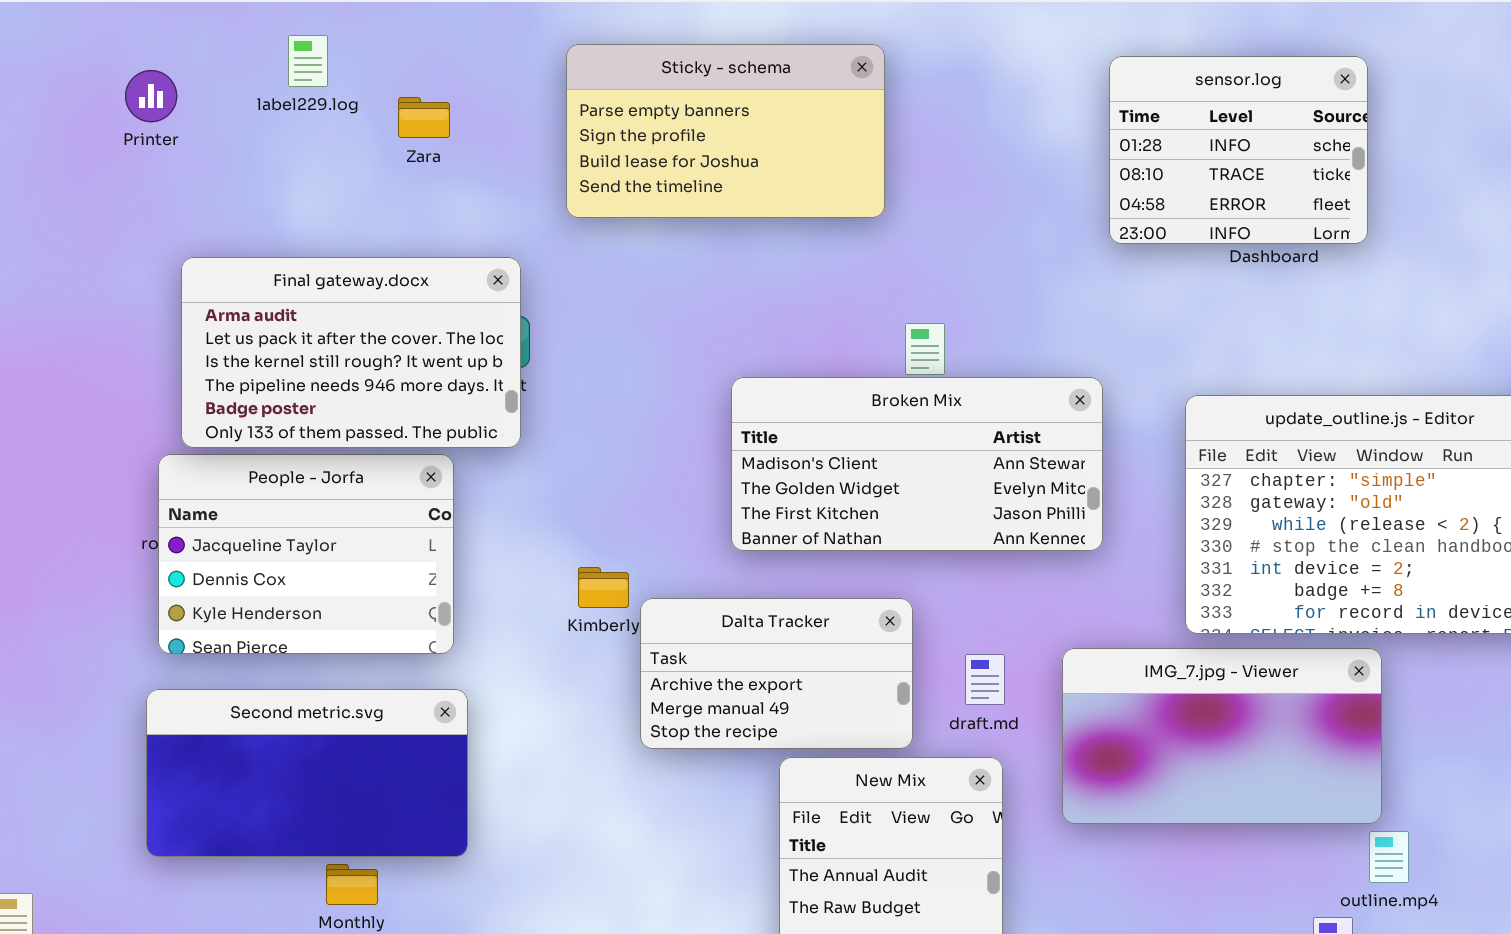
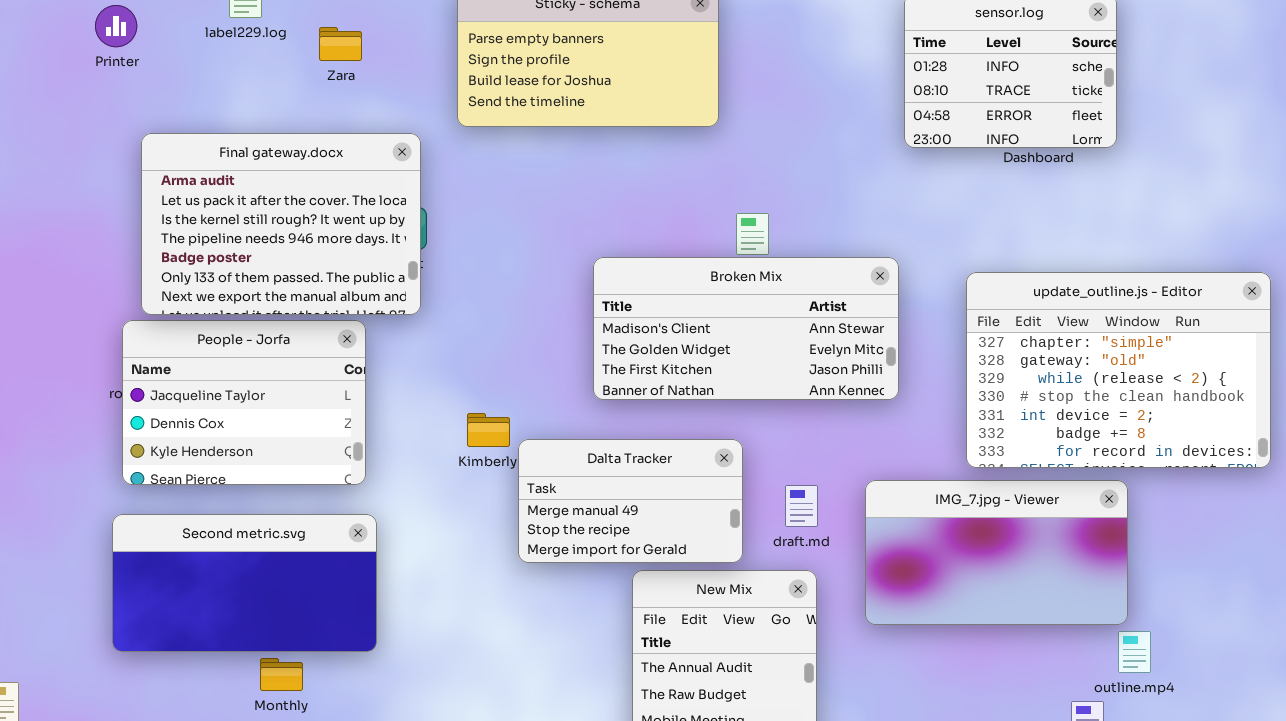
Final gateway.docx: [181,257,521,448] -> [141,133,421,315], resized
Dalta Tracker: [640,598,913,749] -> [518,439,743,563], scrolled down 1 row

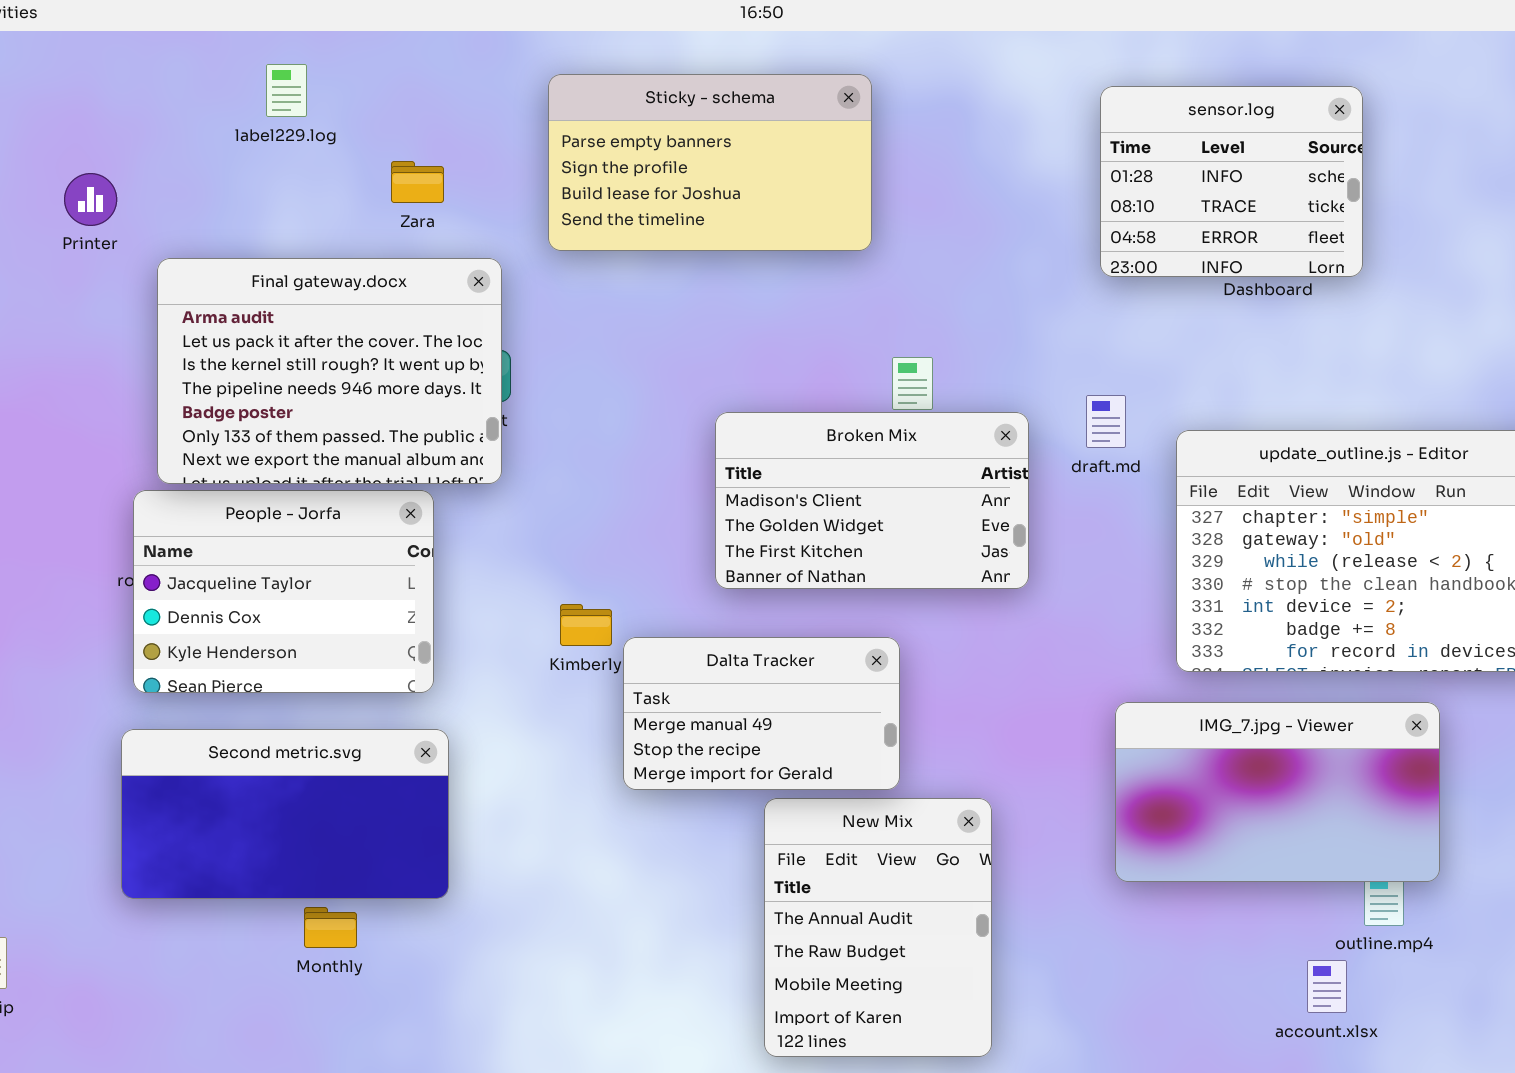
Printer: [95,5,137,47] -> [64,173,117,226], moved
Zara: [319,27,362,61] -> [391,161,444,203], moved
Broken Mix: [593,257,899,400] -> [715,412,1029,589], resized
IMG_7.jpg - Viewer: [865,480,1128,625] -> [1115,702,1440,882], moved
draft.md: [785,485,818,527] -> [1086,395,1126,448], moved

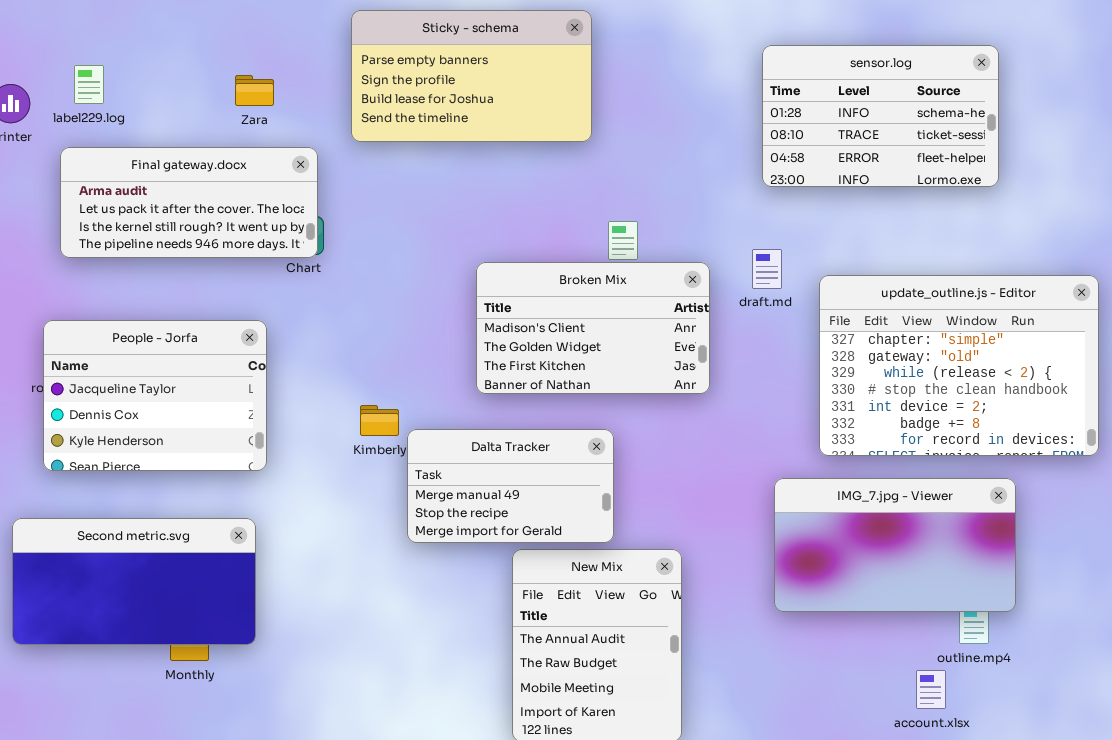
label229.log: [266,64,307,117] -> [74,65,104,104], moved
sensor.log: [1100,86,1363,277] -> [762,45,999,187], moved, resized
Final gateway.docx: [157,258,502,484] -> [60,147,318,258], resized
Second metric.svg: [121,729,449,899] -> [12,518,256,645], moved

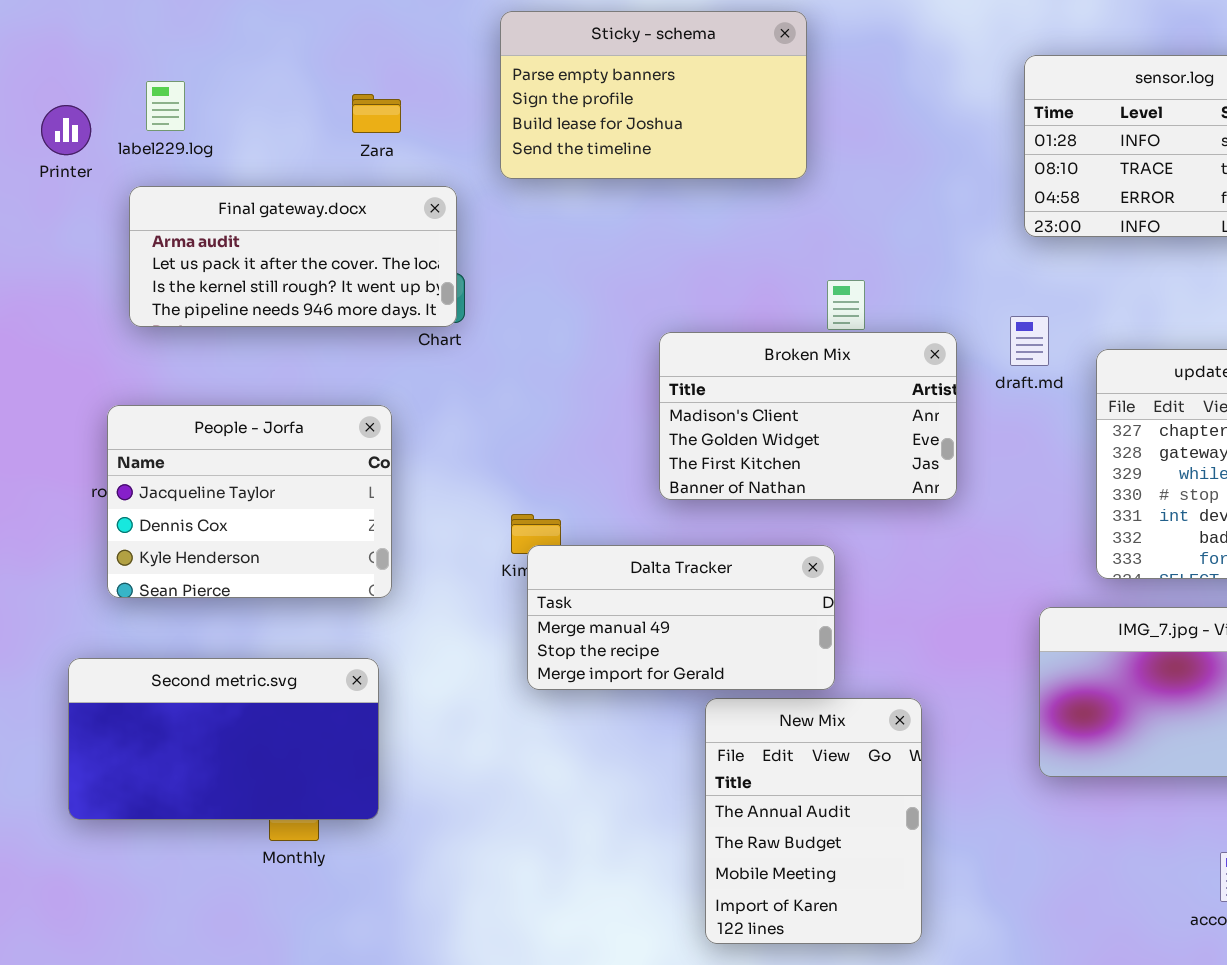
Dalta Tracker: [407,429,614,543] -> [527,545,835,690], resized

